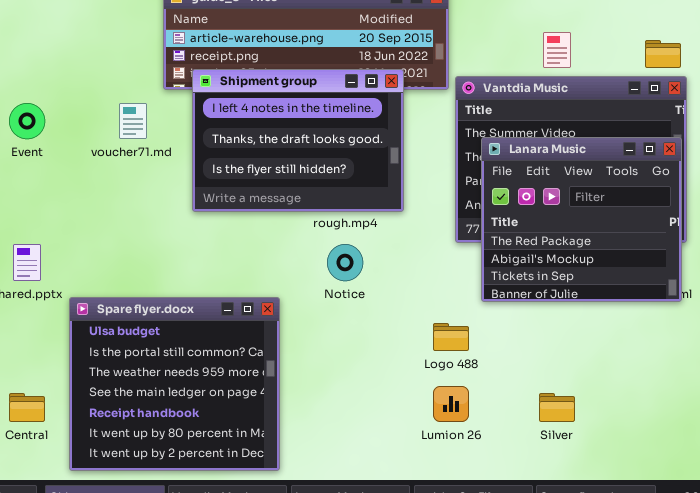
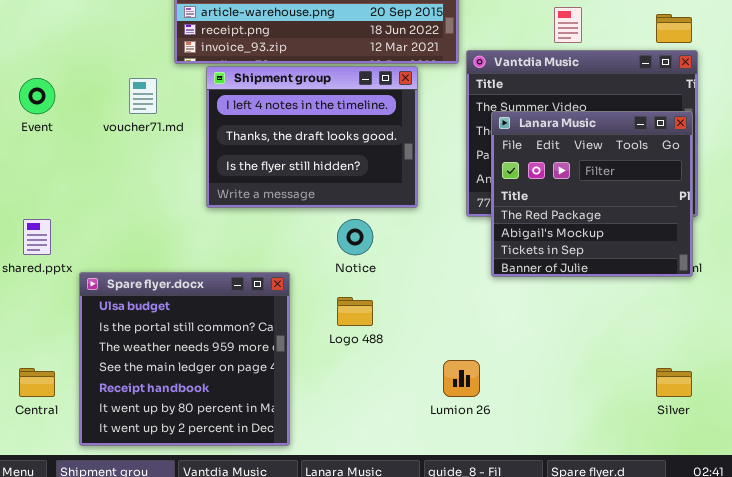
Shipment group: [192,69,404,212] -> [206,66,418,208], moved
Logo 488: [433,323,469,351] -> [337,297,373,326], moved
Silver: [539,393,575,422] -> [656,368,692,397], moved

